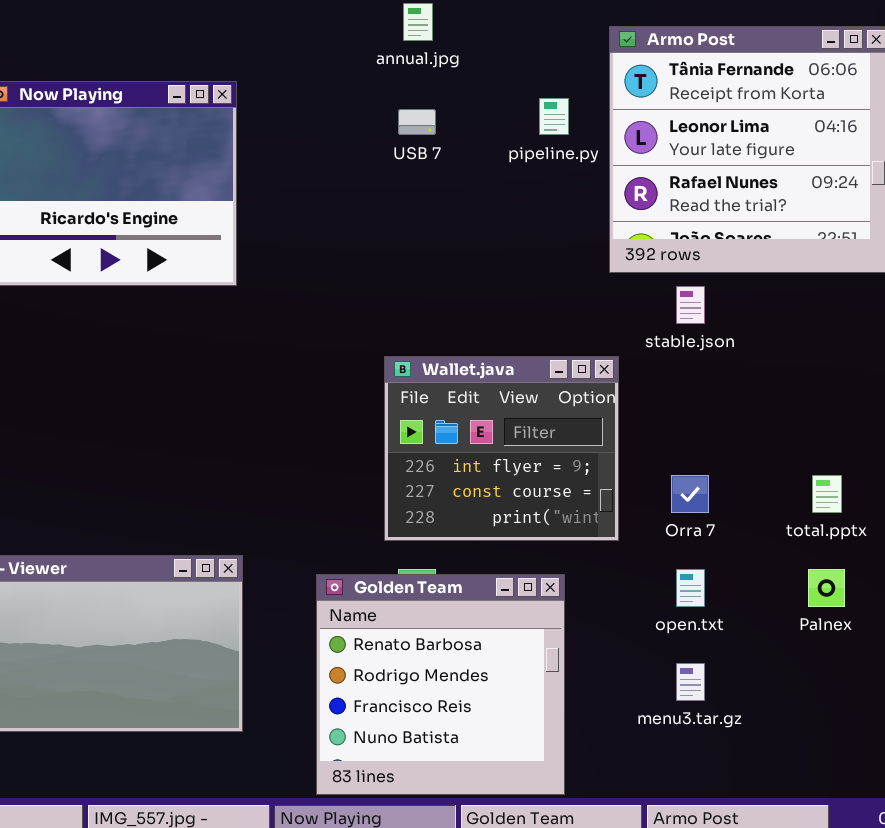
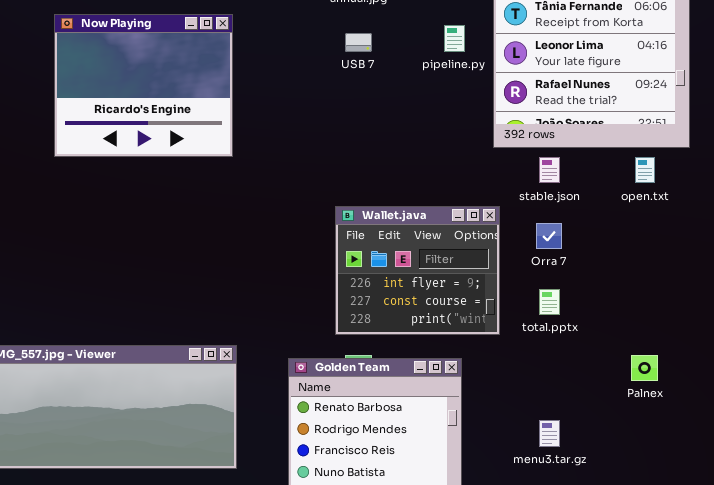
Orra 7: [671,475,709,513] -> [536,223,562,249], moved
total.pptx: [812,475,842,513] -> [539,289,560,315], moved
open.txt: [676,569,705,607] -> [635,157,655,183], moved

